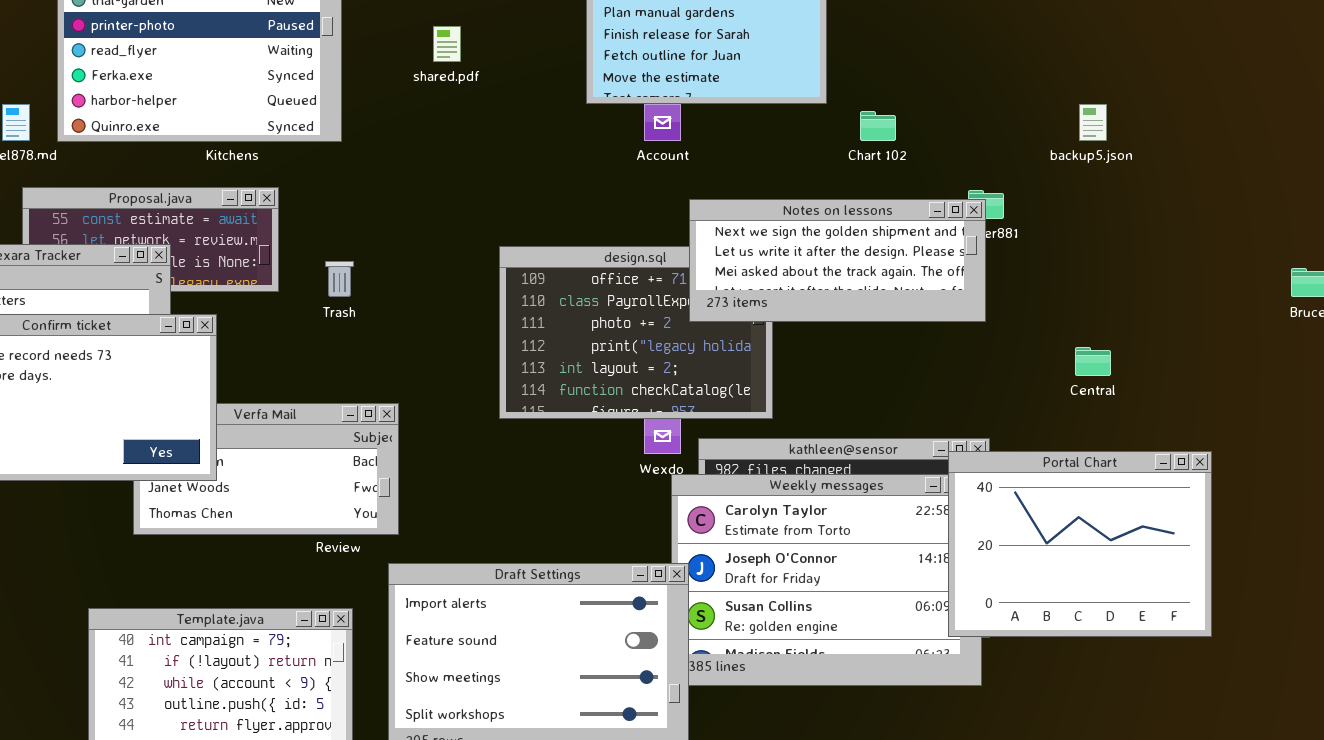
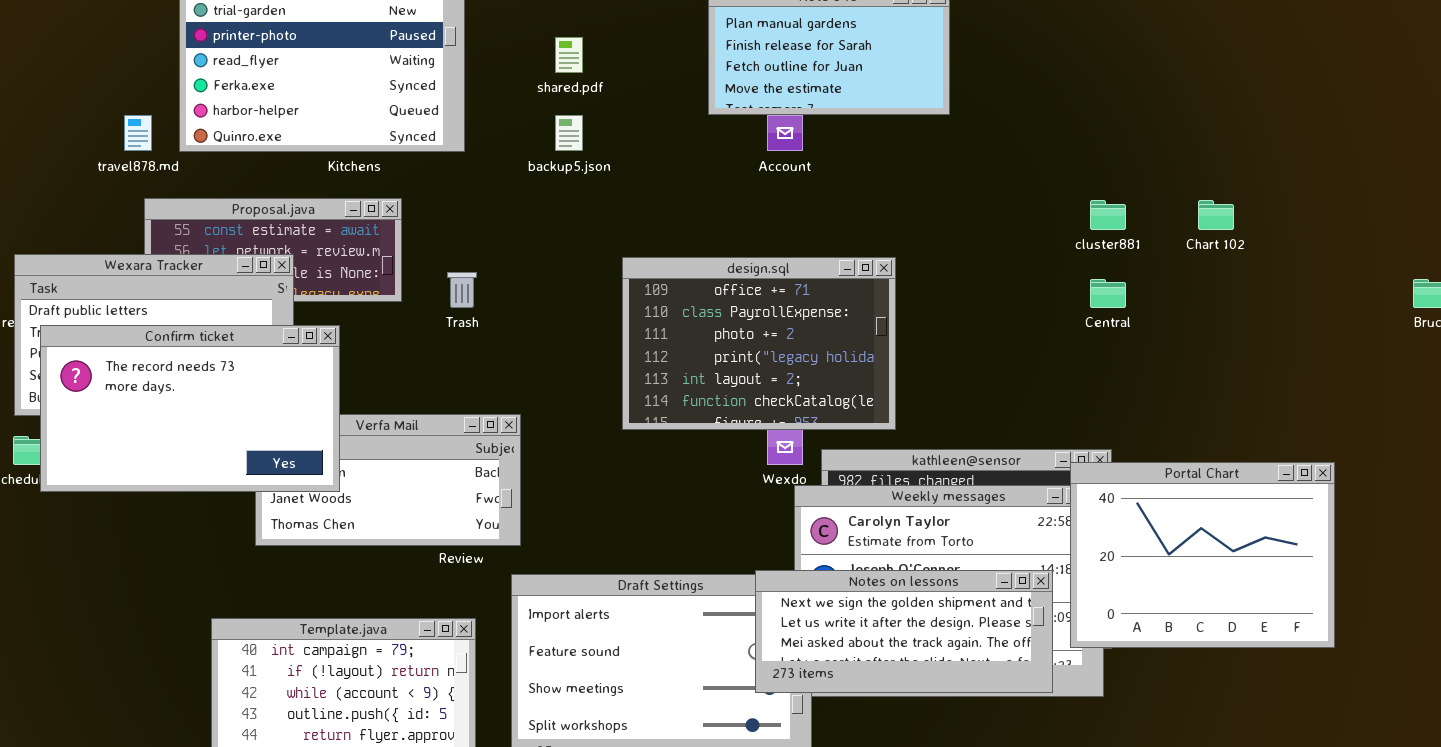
backup5.json: [1079,104,1107,141] -> [555,115,583,151], moved
Chart 102: [860,111,896,141] -> [1198,200,1234,230], moved
Notes on lessons: [689,199,986,322] -> [755,570,1053,693], moved
Central: [1075,347,1111,376] -> [1090,279,1126,308], moved

